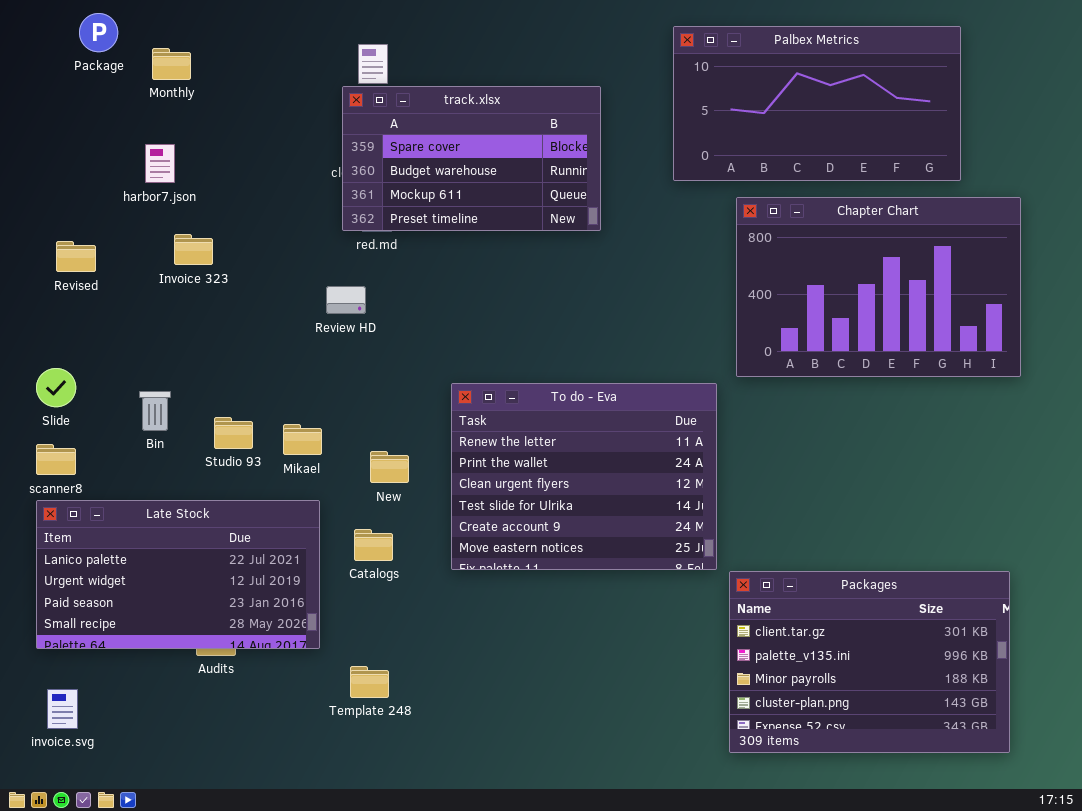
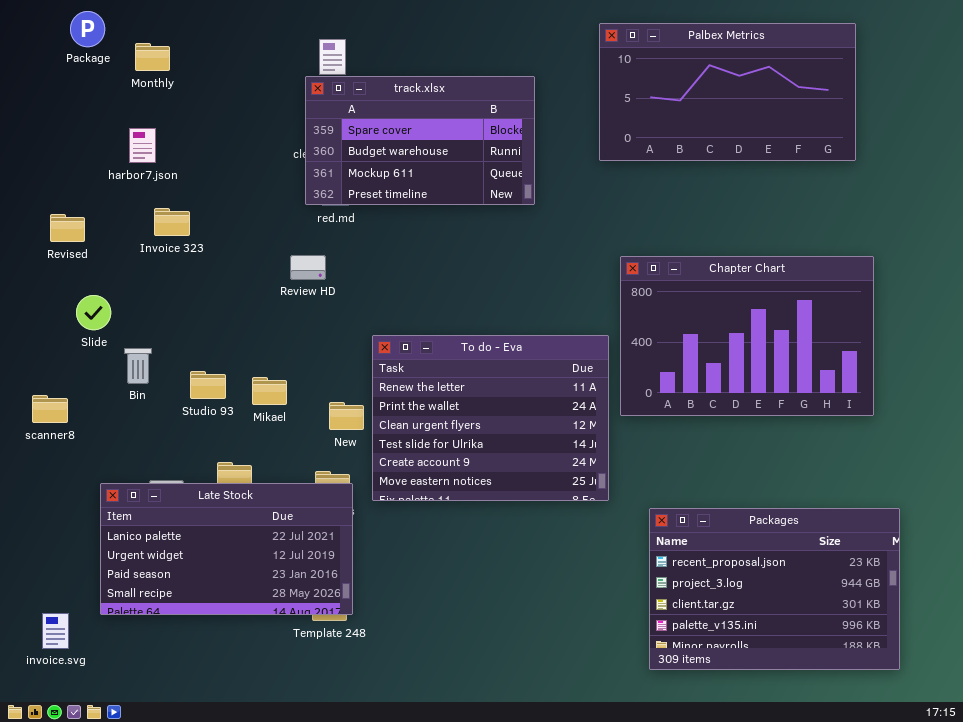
Chapter Chart: [736,197,1021,377] -> [620,256,874,416], moved
Slide: [36,368,76,407] -> [76,295,111,330], moved
To do - Eva: [451,383,717,570] -> [372,335,609,501], moved
Late Stock: [36,500,320,649] -> [100,483,353,615], moved
Packages: [729,571,1010,753] -> [649,508,900,670], scrolled up 2 rows

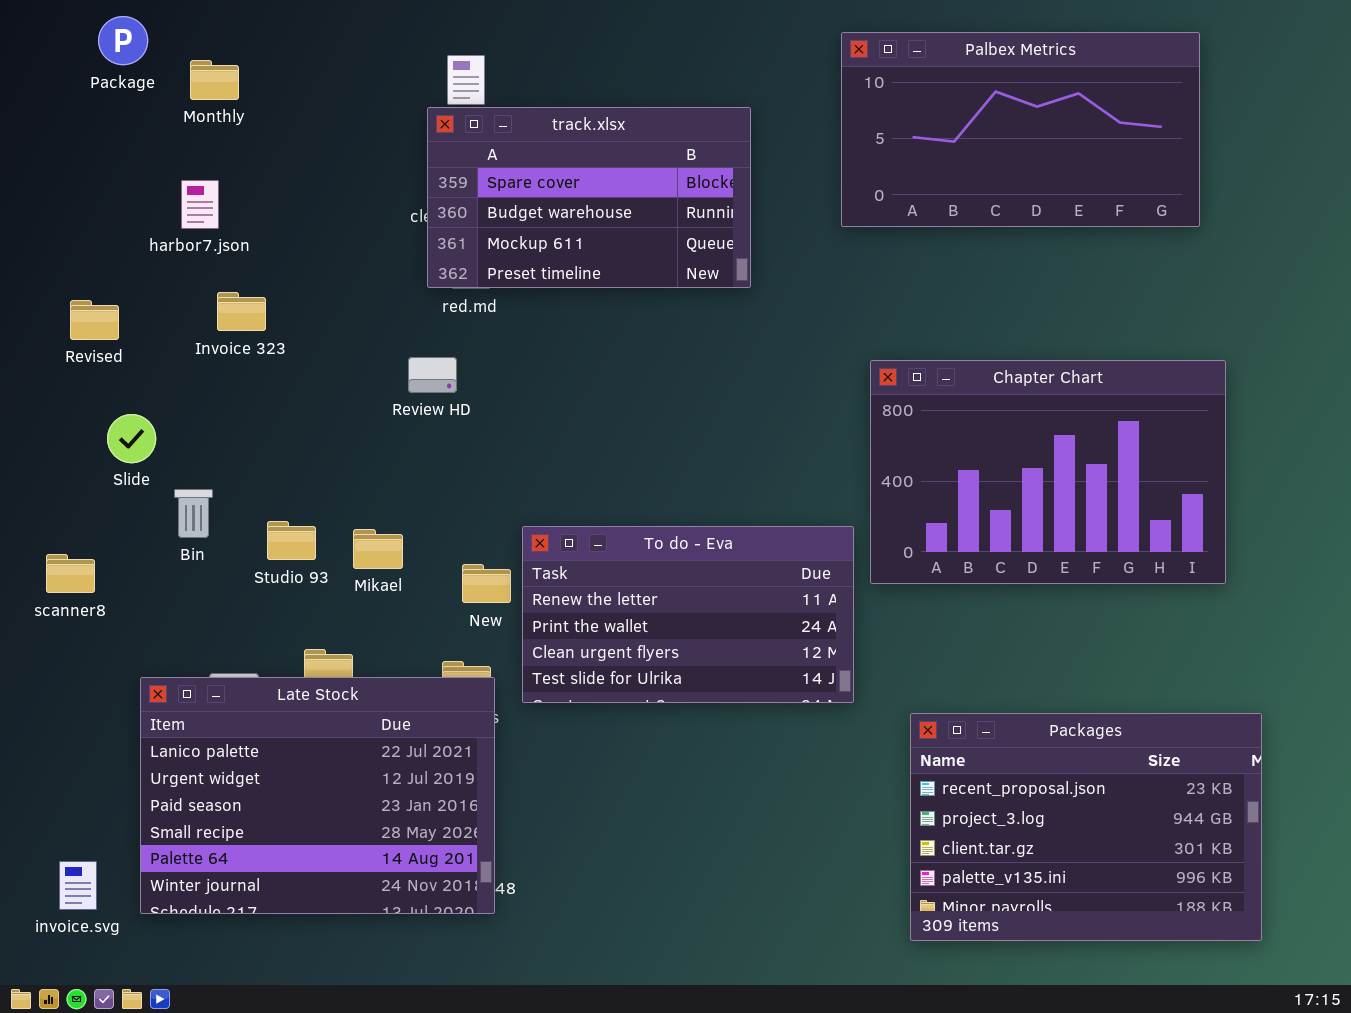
To do - Eva: [372,335,609,501] -> [522,526,854,703], resized
Late Stock: [100,483,353,615] -> [140,677,495,914], resized

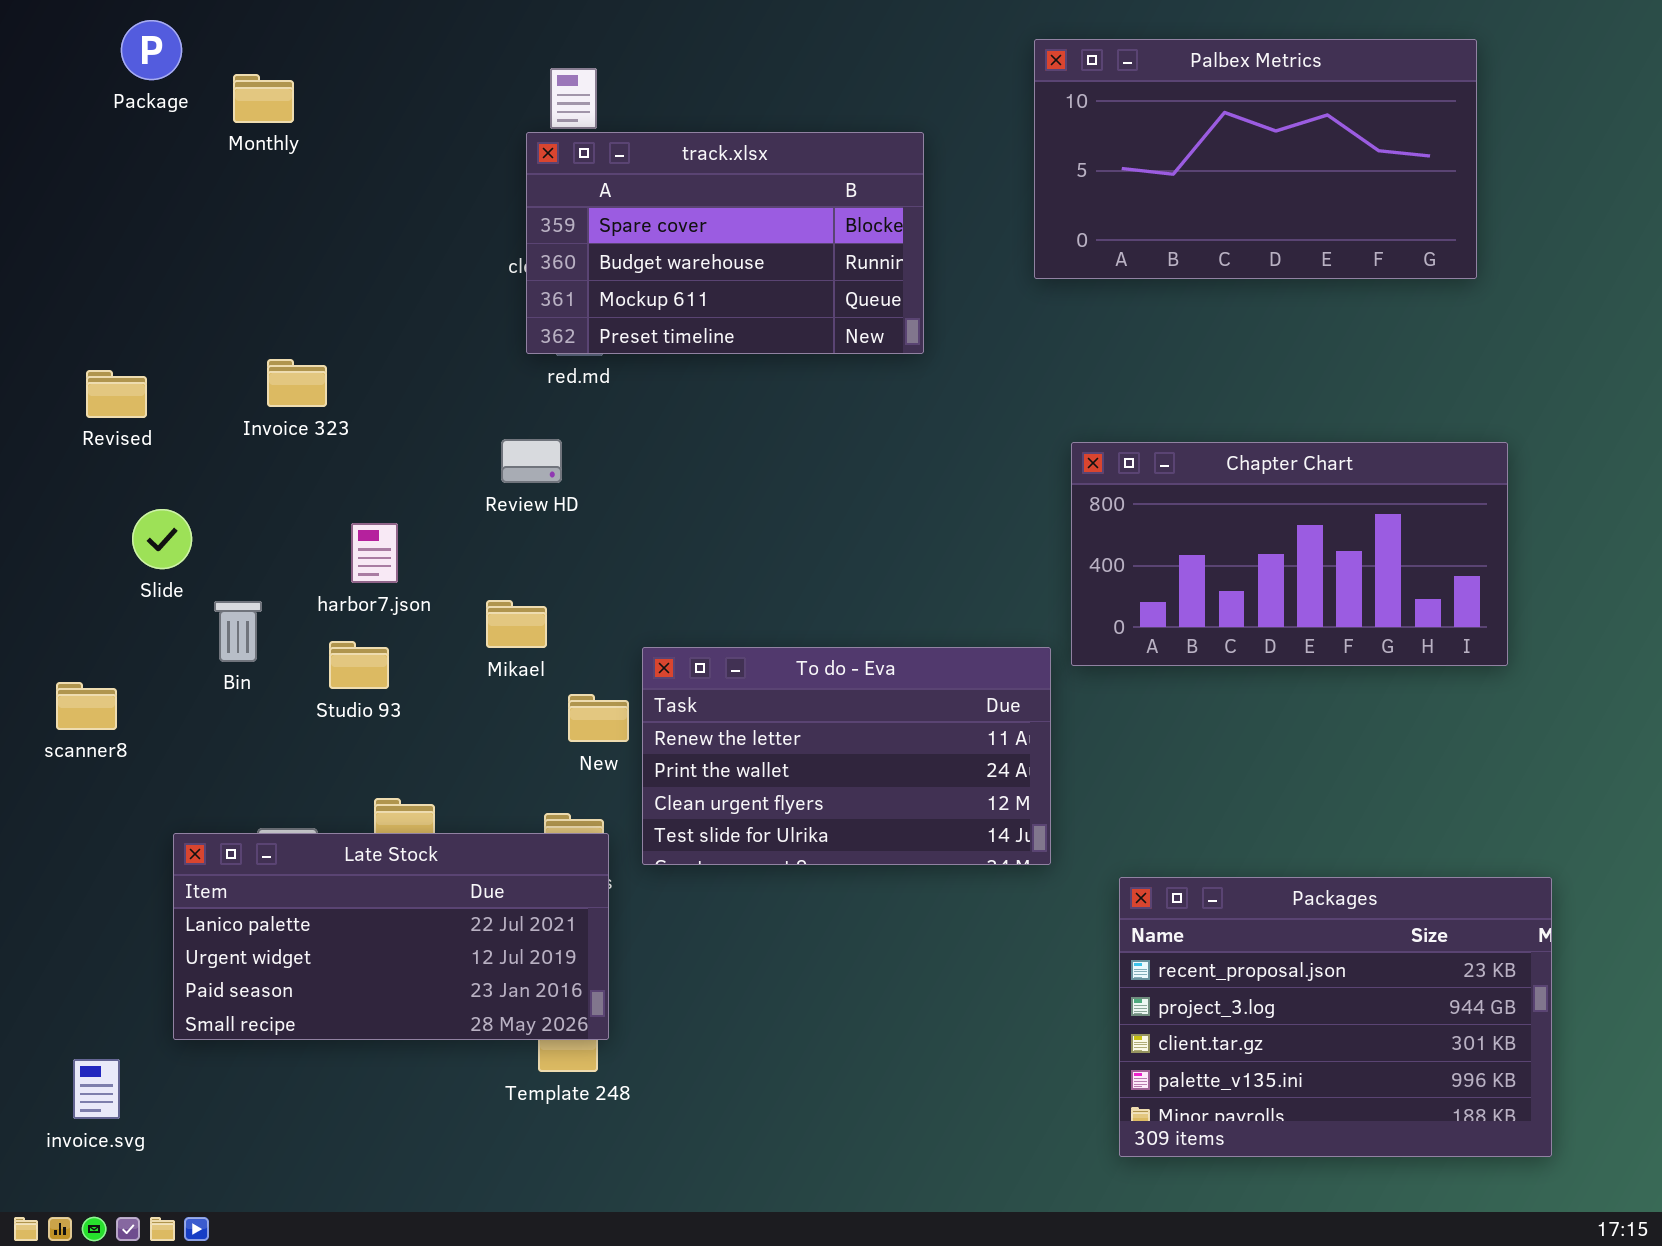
harbor7.json: [181,180,219,229] -> [351,523,398,583], moved
Chapter Chart: [870,360,1226,584] -> [1071,442,1508,666], resized
Mikael: [353,529,403,569] -> [486,600,547,648], moved
Late Stock: [140,677,495,914] -> [173,833,609,1040], resized

